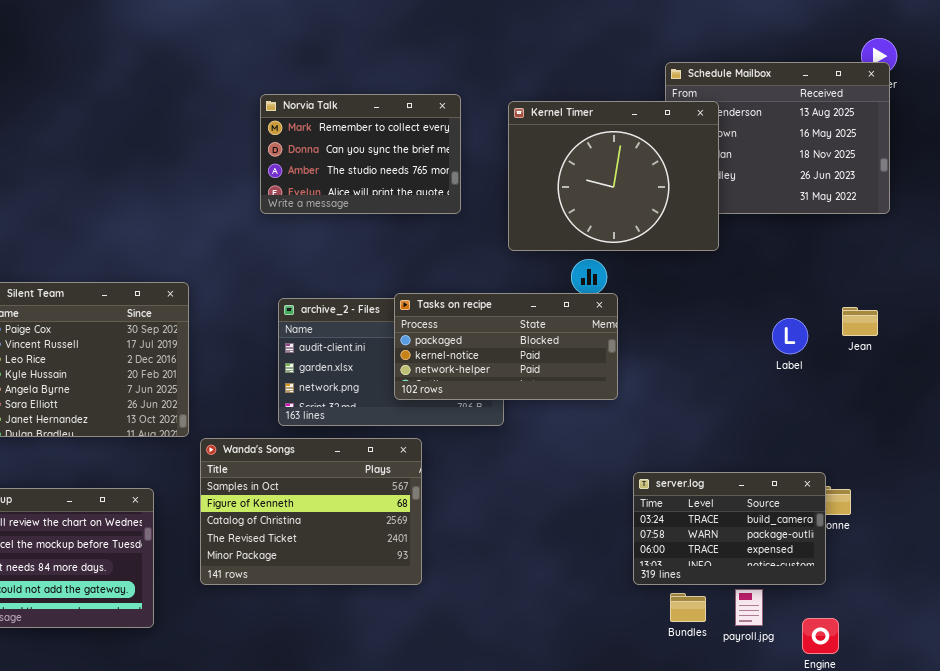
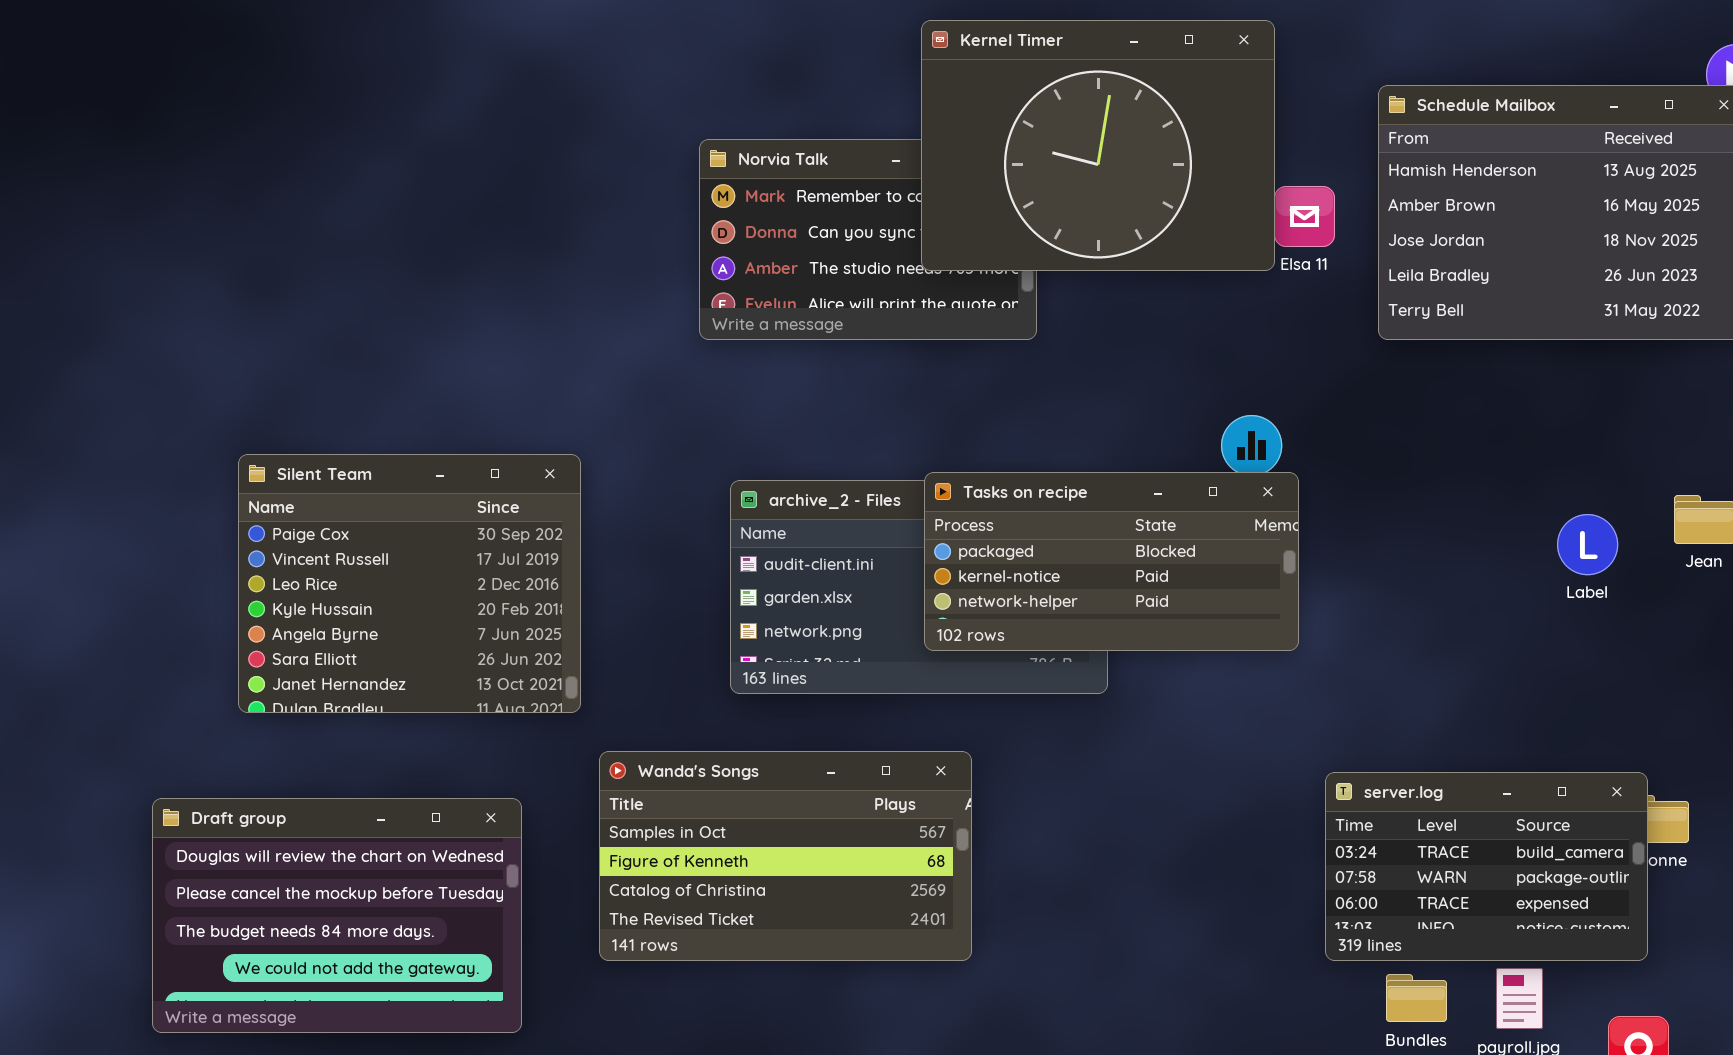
Kernel Timer: [508,101,719,251] -> [921,20,1275,271], moved
Wanda's Songs: [200,438,422,585] -> [599,751,972,961], resized

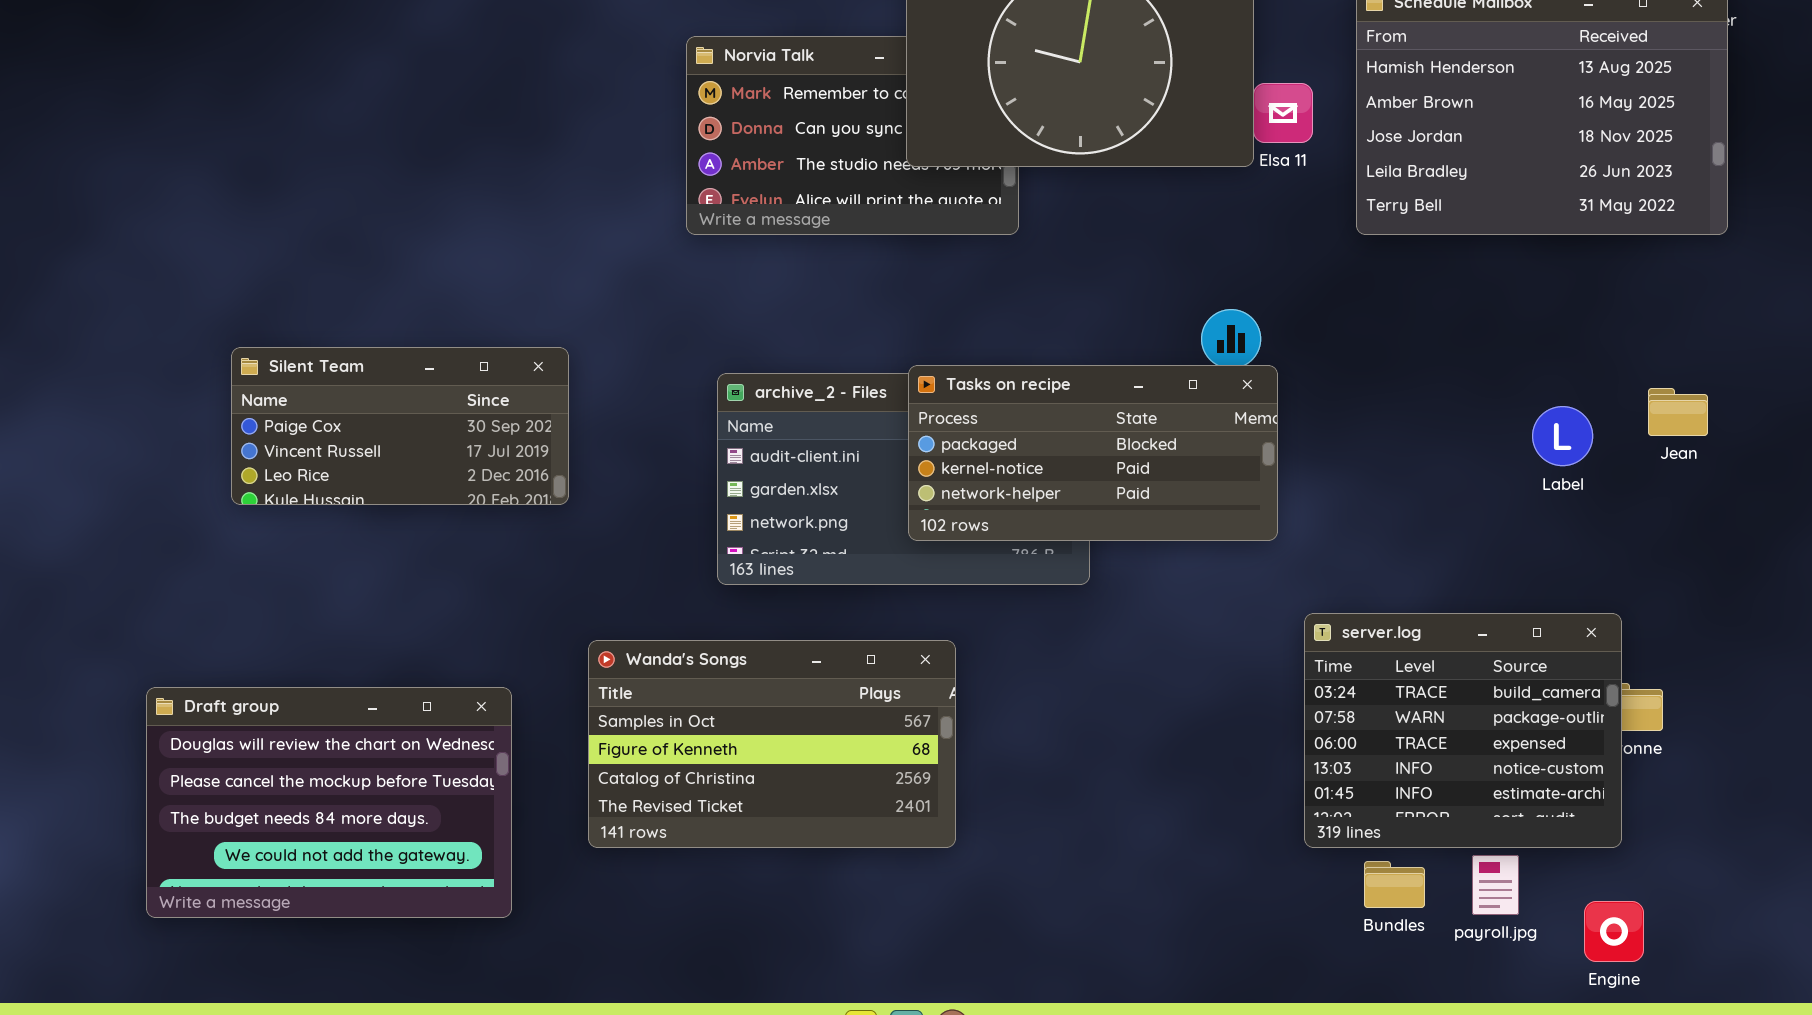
Silent Team: [238,454,581,713] -> [231,347,569,505], resized
server.log: [1325,772,1648,961] -> [1304,613,1622,848], resized

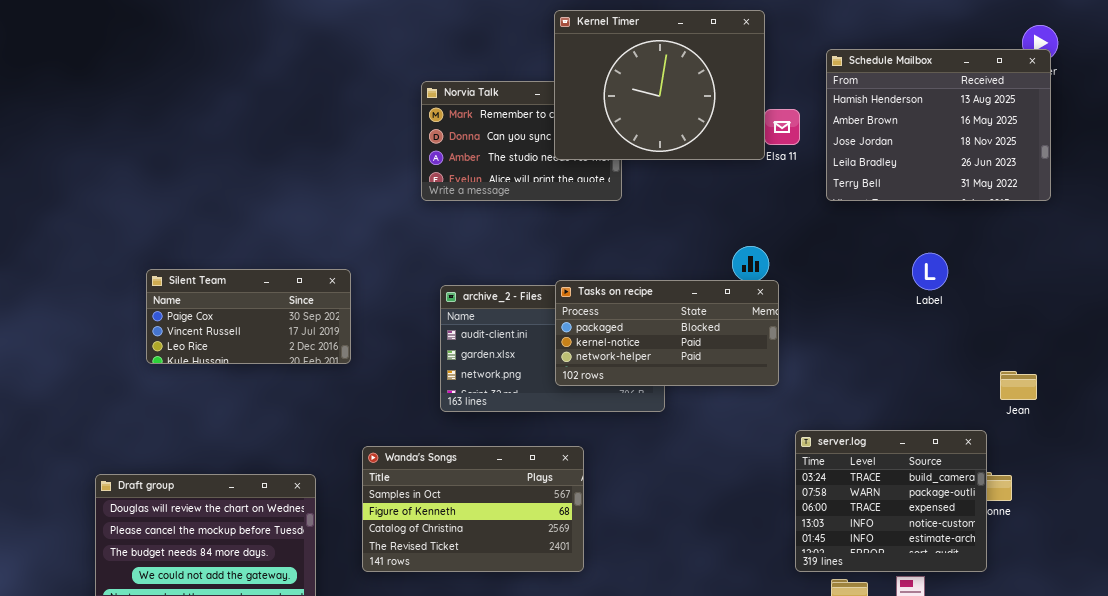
Jean: [1648,388,1708,436] -> [1000,371,1037,400], moved
Label: [1532,406,1593,466] -> [912,253,948,290], moved

